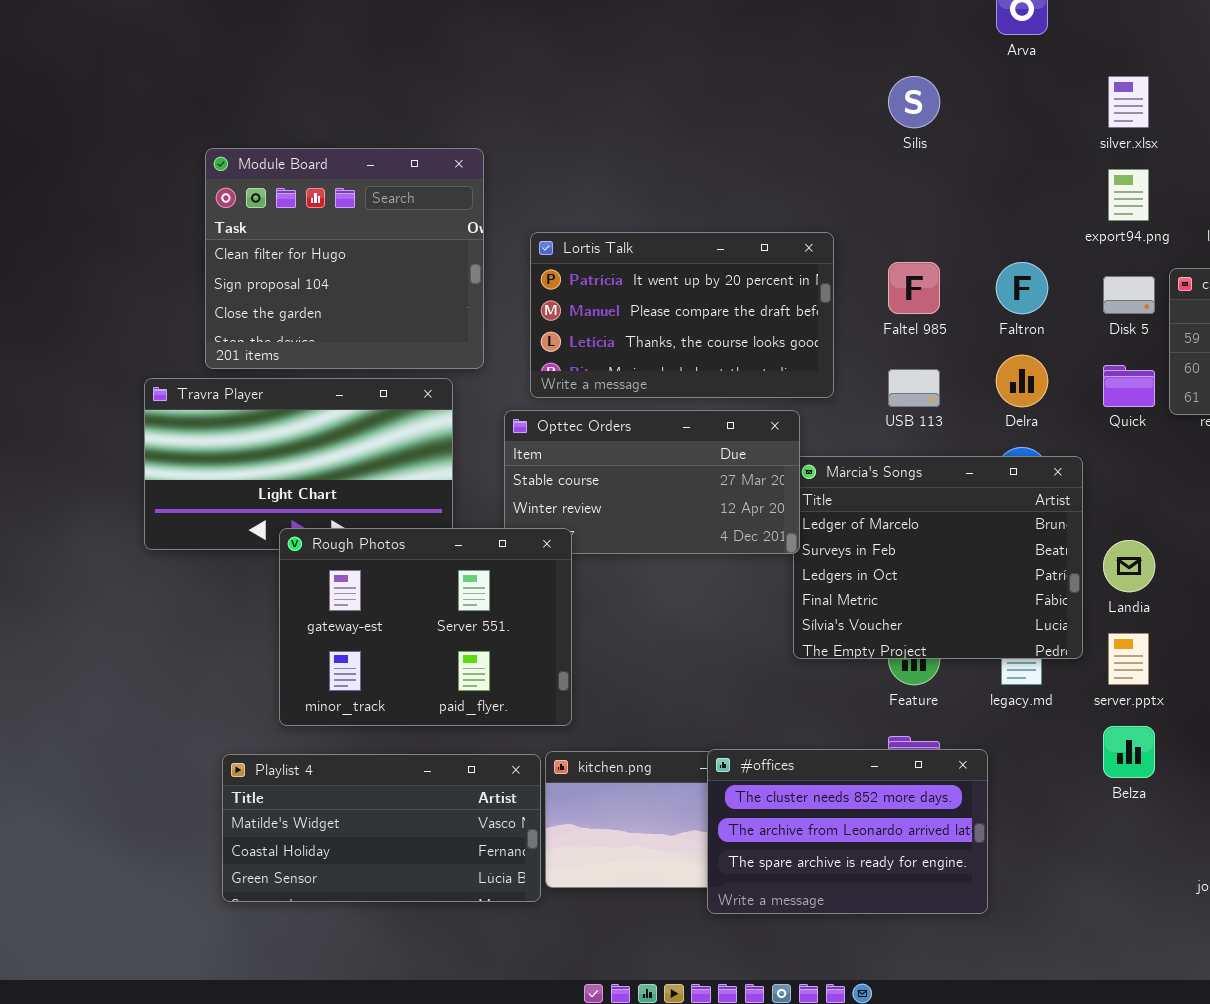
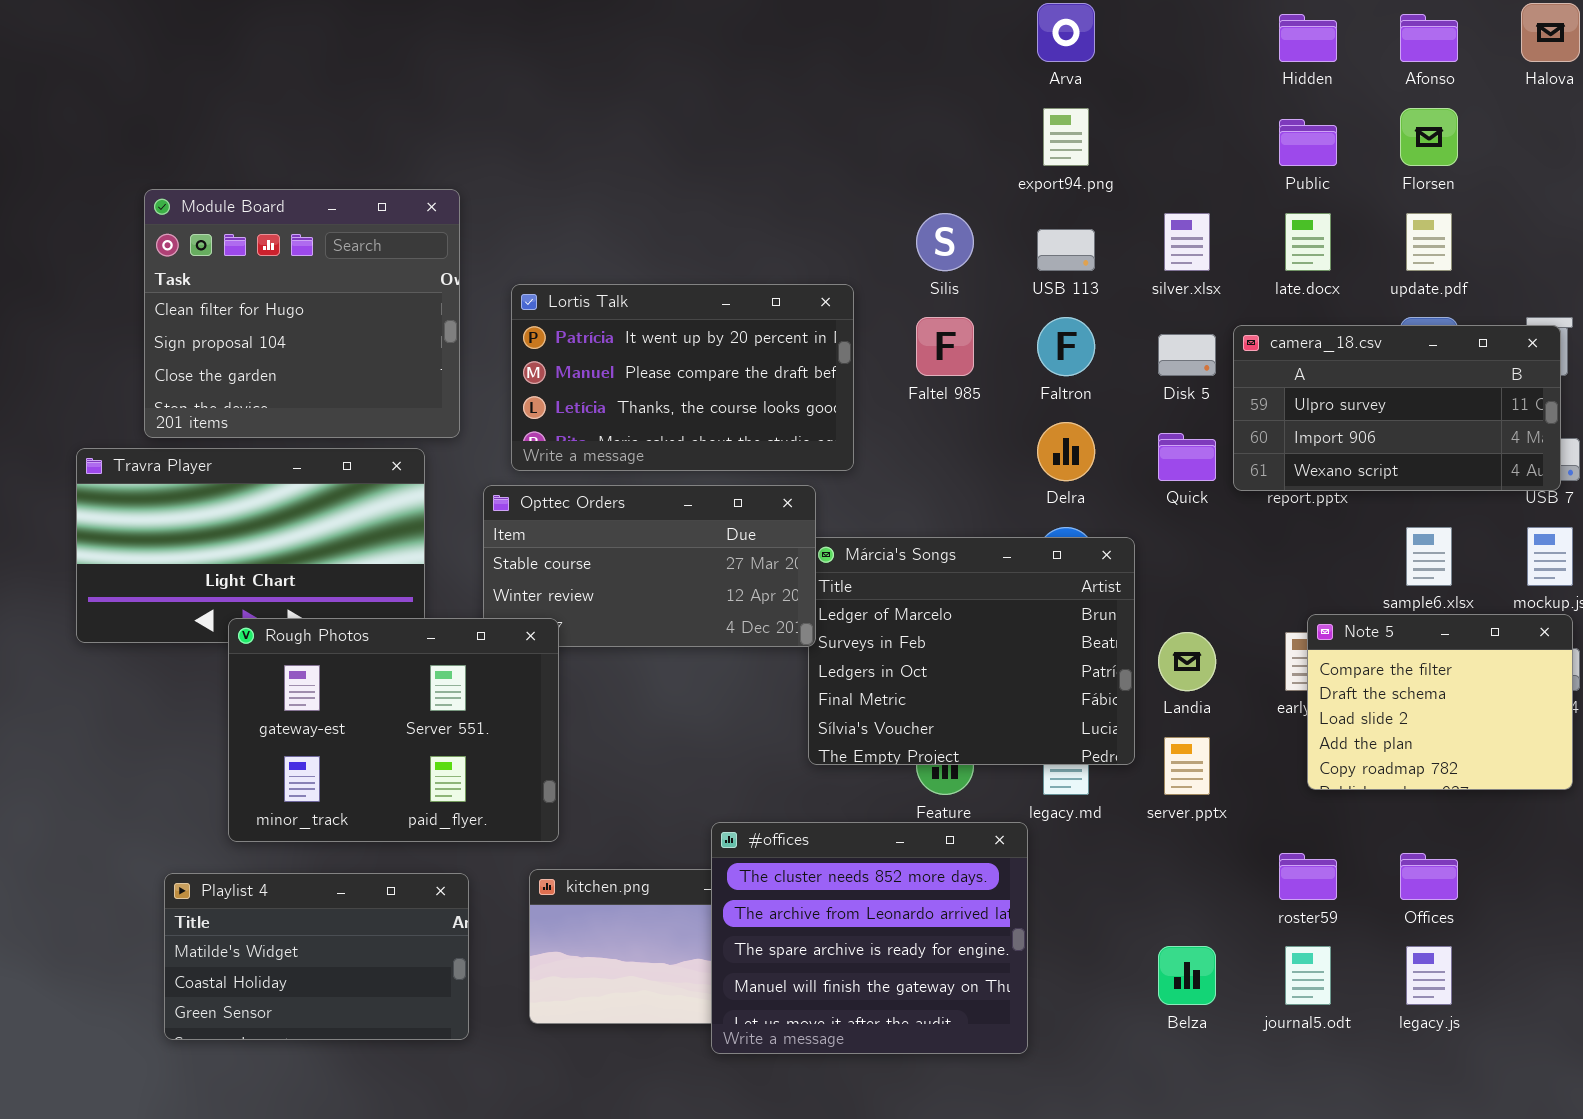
Silis: [888,76,940,128] -> [916,213,974,271], moved
silver.xlsx: [1108,76,1149,128] -> [1164,213,1210,271], moved
export94.png: [1108,169,1149,221] -> [1043,108,1089,166], moved
USB 113: [888,369,940,407] -> [1037,229,1095,271], moved
Belza: [1103,726,1155,778] -> [1158,946,1216,1005], moved
#offices: [707,749,988,914] -> [711,822,1028,1054], resized
Playlist 4: [222,754,541,902] -> [164,873,469,1040], resized

